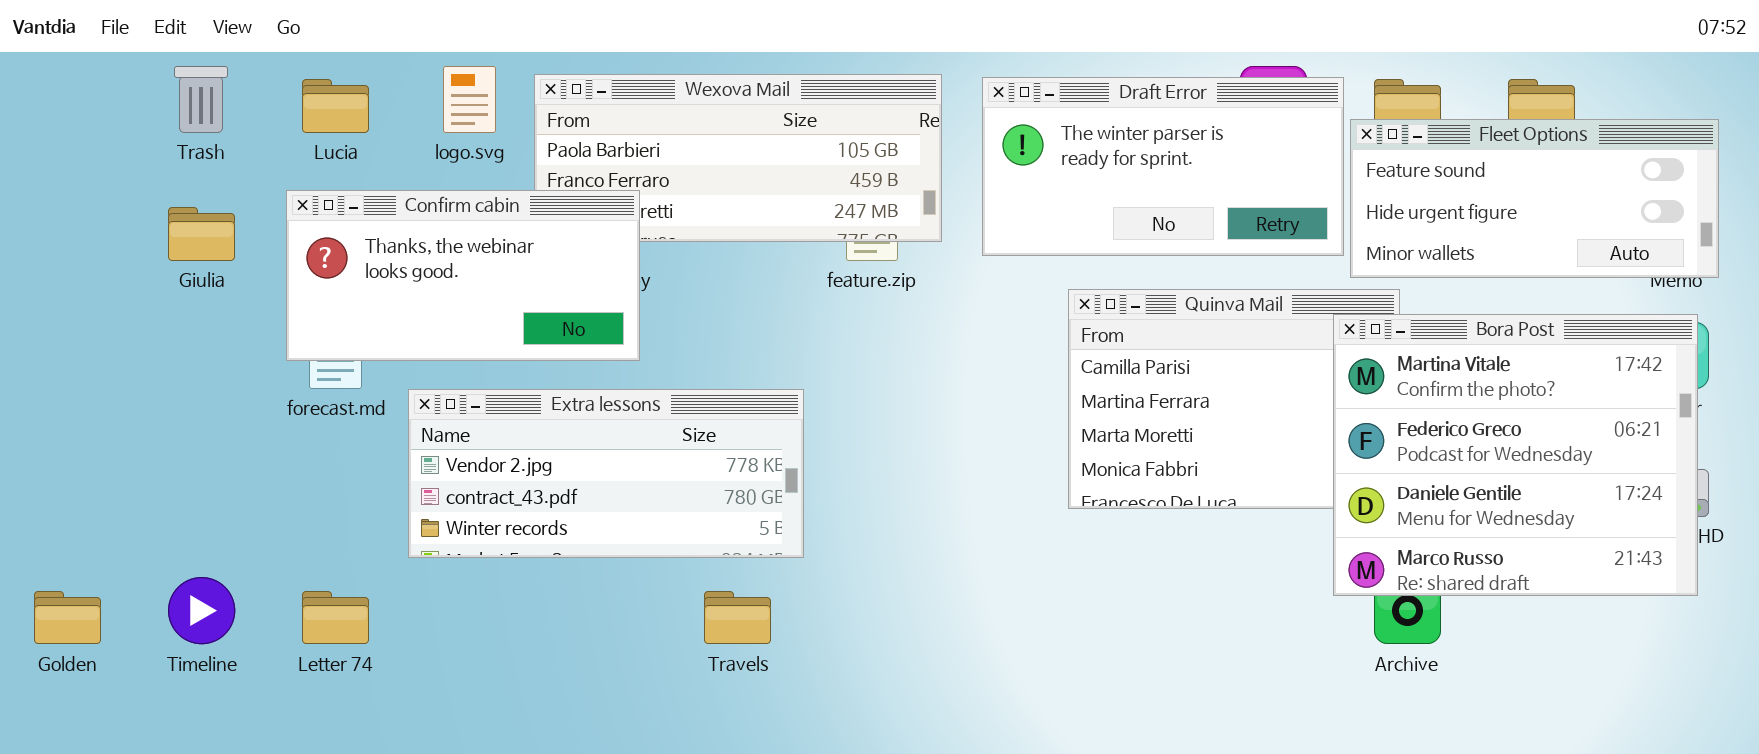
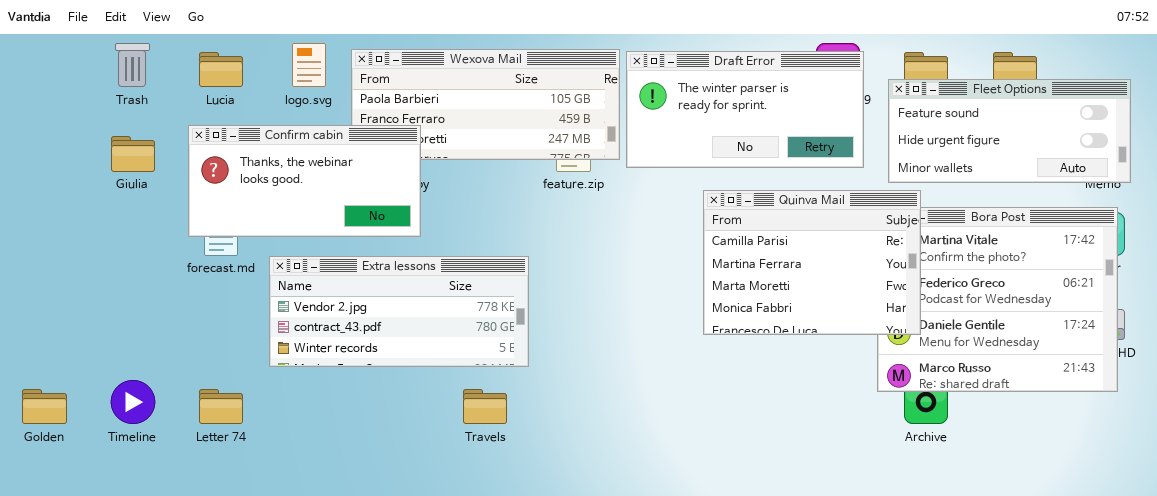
Draft Error: [982,77,1344,256] -> [626,51,864,168], moved
Quinva Mail: [1068,289,1400,509] -> [703,190,921,335], raised

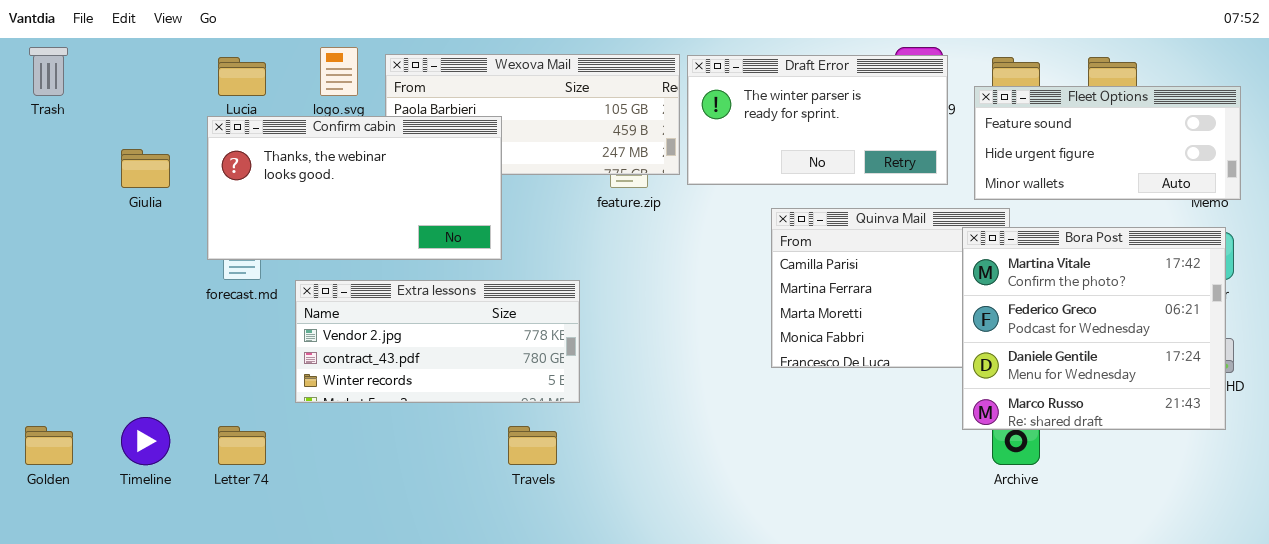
Trash: [115,43,150,87] -> [29,47,68,96], moved
Confirm cabin: [188,125,421,237] -> [207,116,502,260], resized
Bora Post: [877,207,1118,392] -> [962,227,1226,430], raised

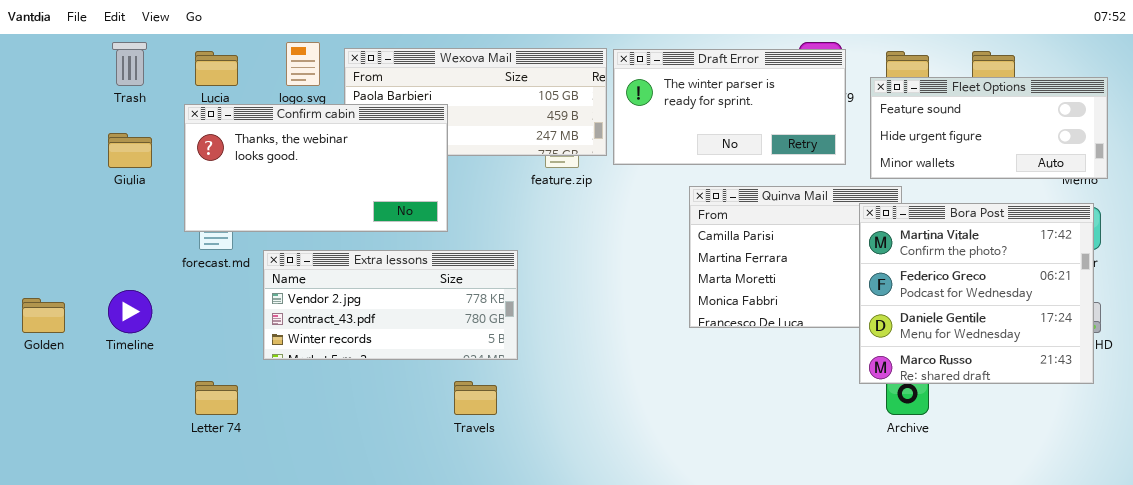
Trash: [29,47,68,96] -> [112,42,147,86], moved
Timeline: [121,417,170,465] -> [108,290,152,333], moved
Golden: [25,426,73,465] -> [22,298,65,333], moved

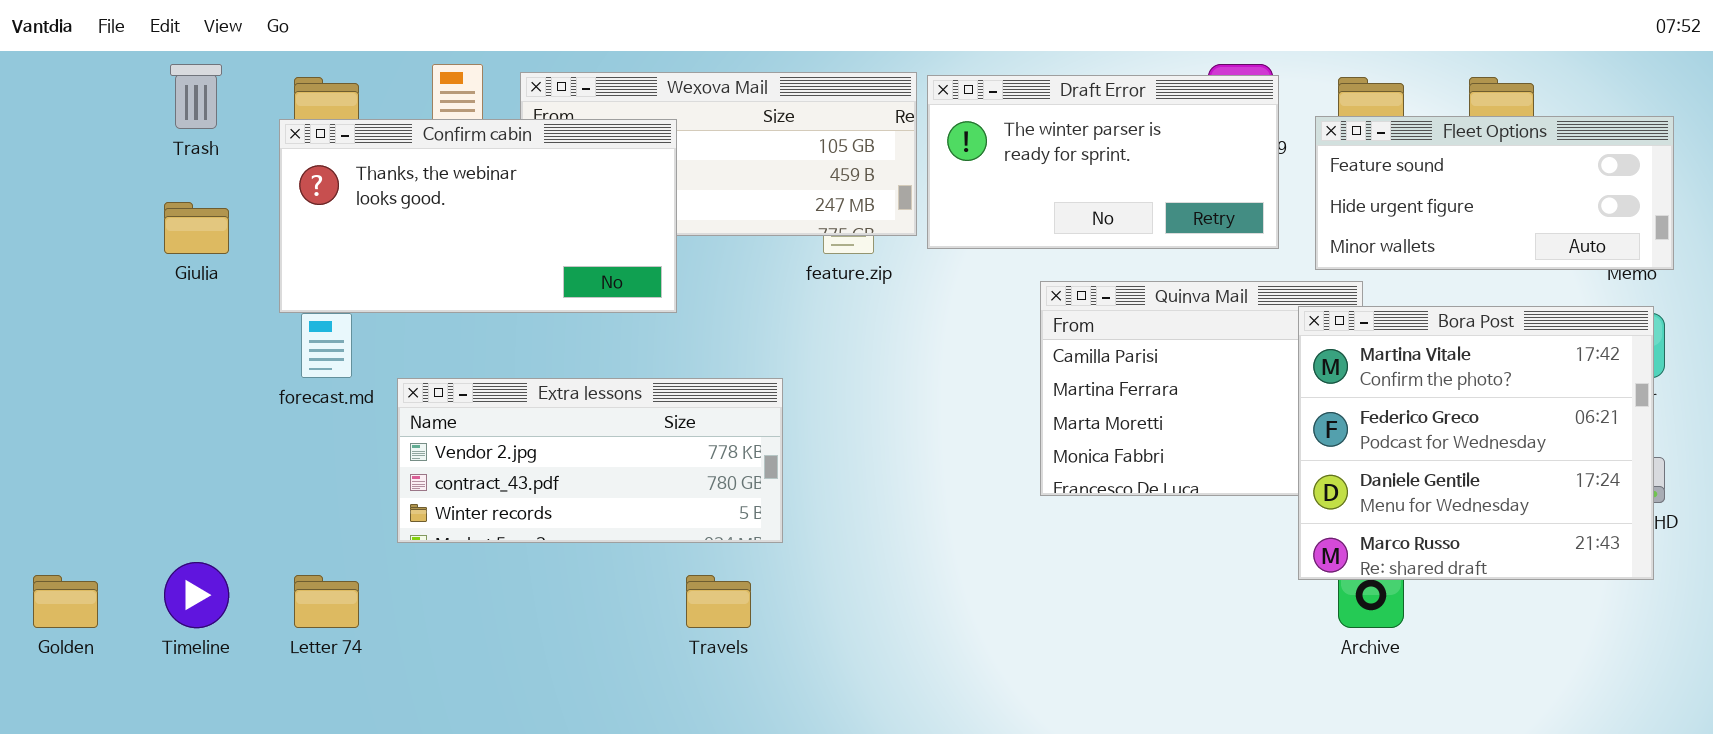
Confirm cabin: [184,104,448,232] -> [279,119,677,313], moved
Timeline: [108,290,152,333] -> [164,562,229,628], moved
Golden: [22,298,65,333] -> [33,575,98,628], moved

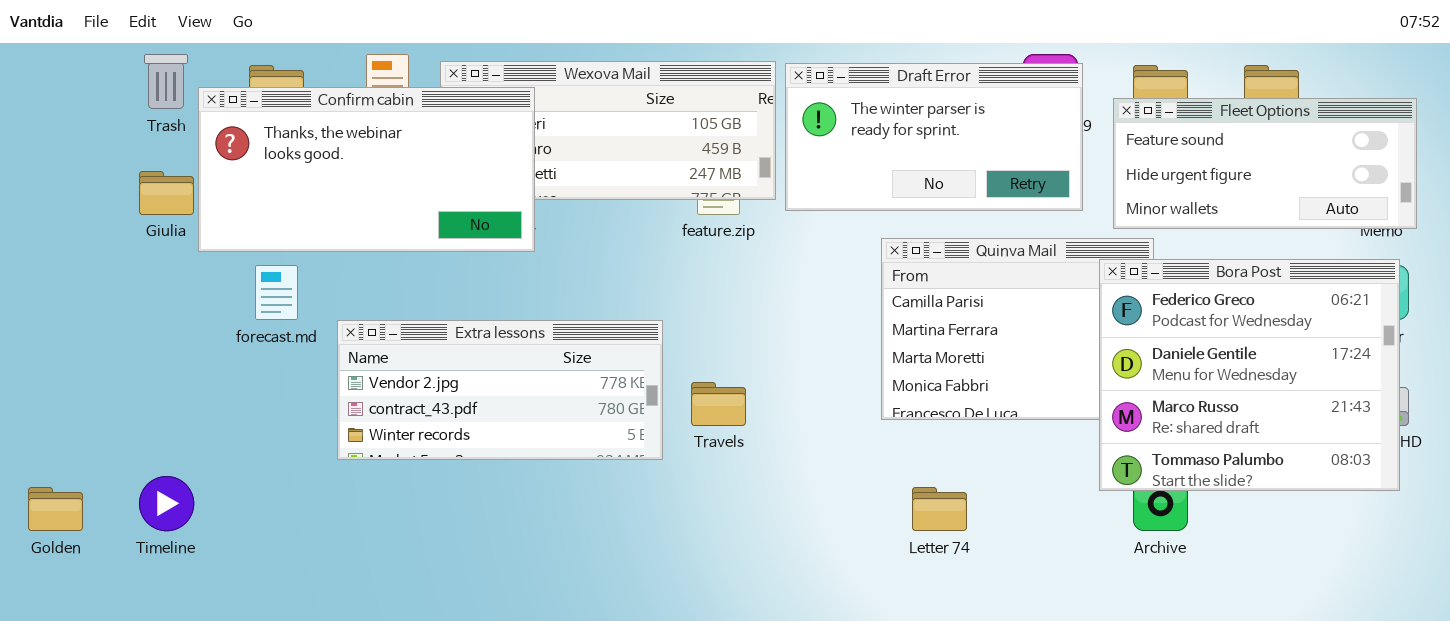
Confirm cabin: [279,119,677,313] -> [198,87,535,252], moved
Bora Post: [1298,306,1654,580] -> [1099,259,1400,491], scrolled down 1 row
Letter 74: [294,575,359,628] -> [912,487,967,531], moved
Travels: [686,575,751,628] -> [691,382,746,426], moved

